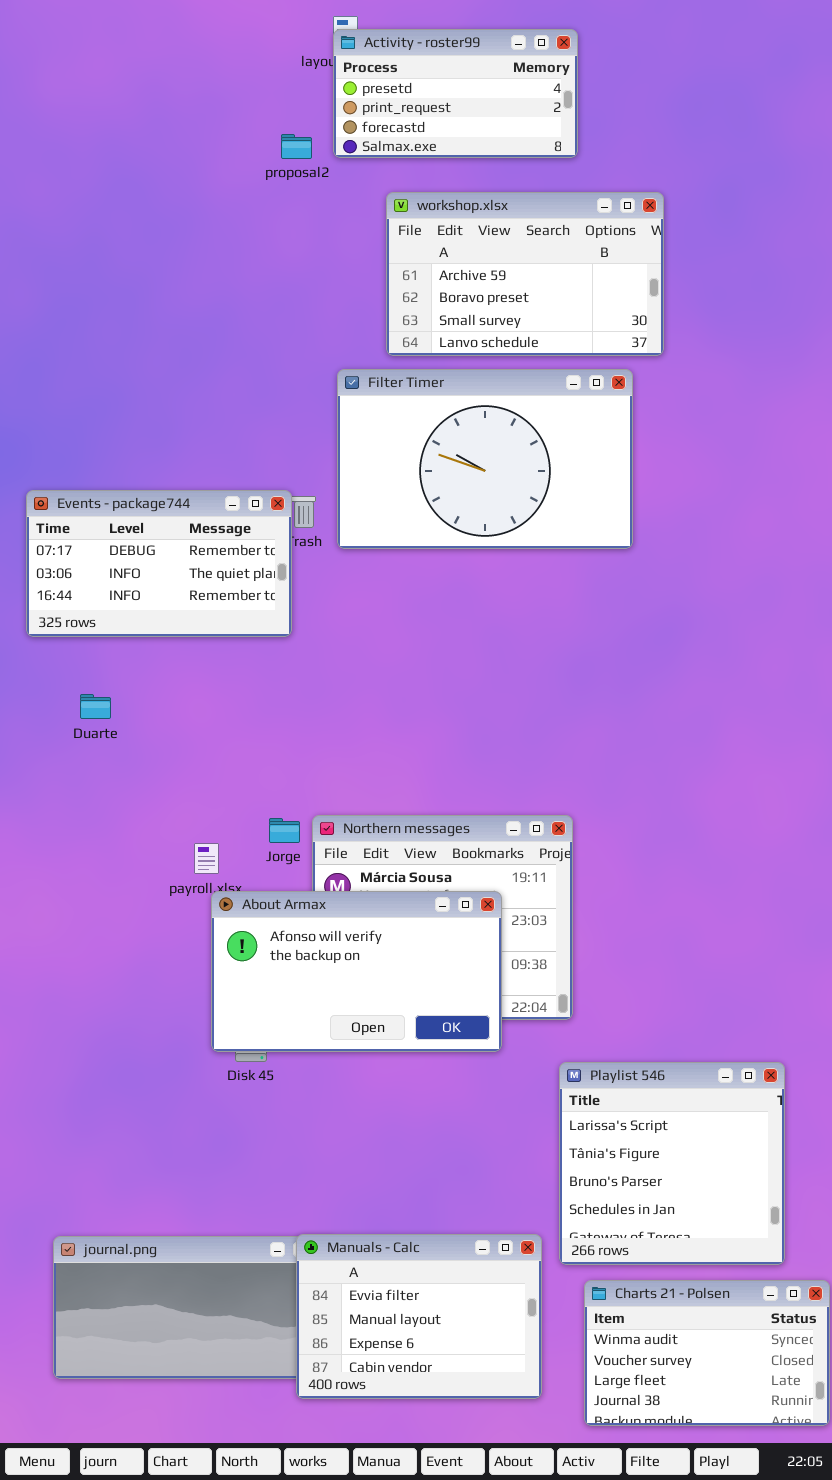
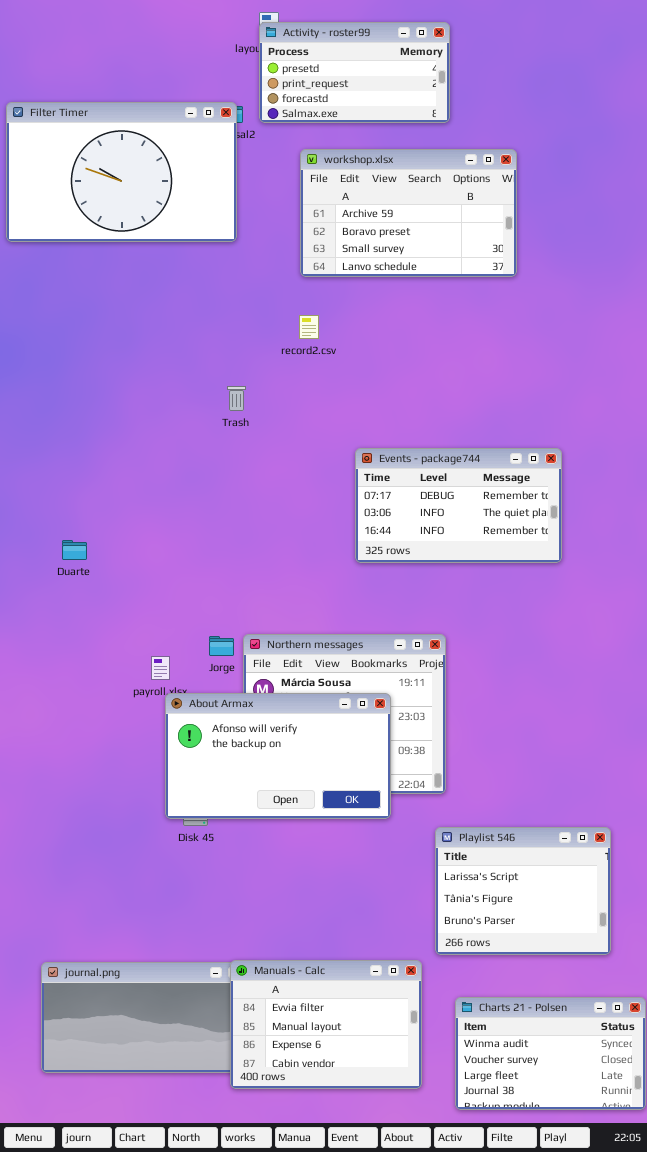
Filter Timer: [337,369,633,549] -> [6,102,237,242], moved
Events - package744: [26,490,292,637] -> [355,448,562,563], moved
Playlist 546: [559,1062,785,1265] -> [435,827,611,955], resized

